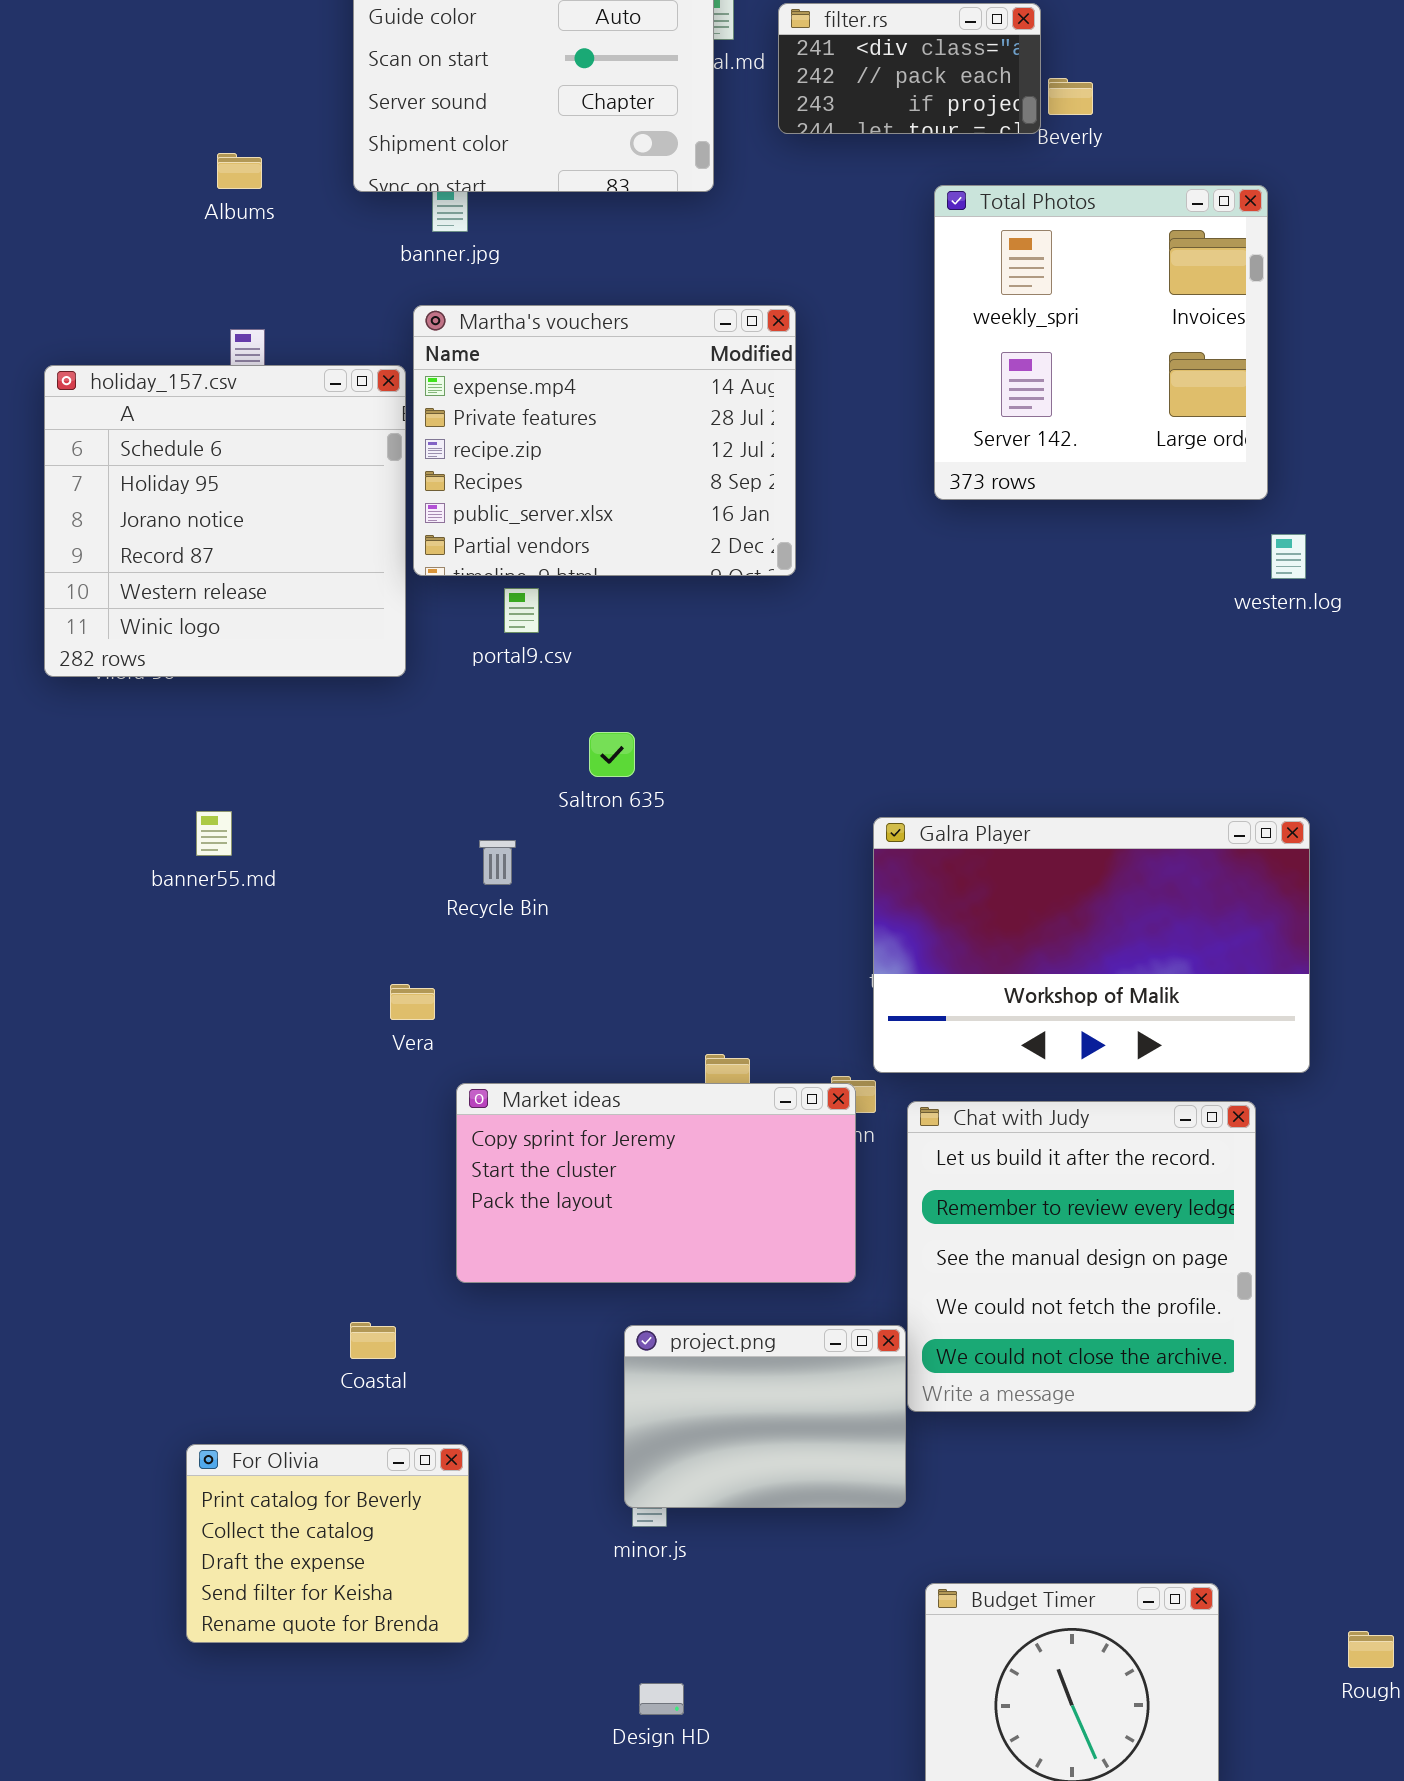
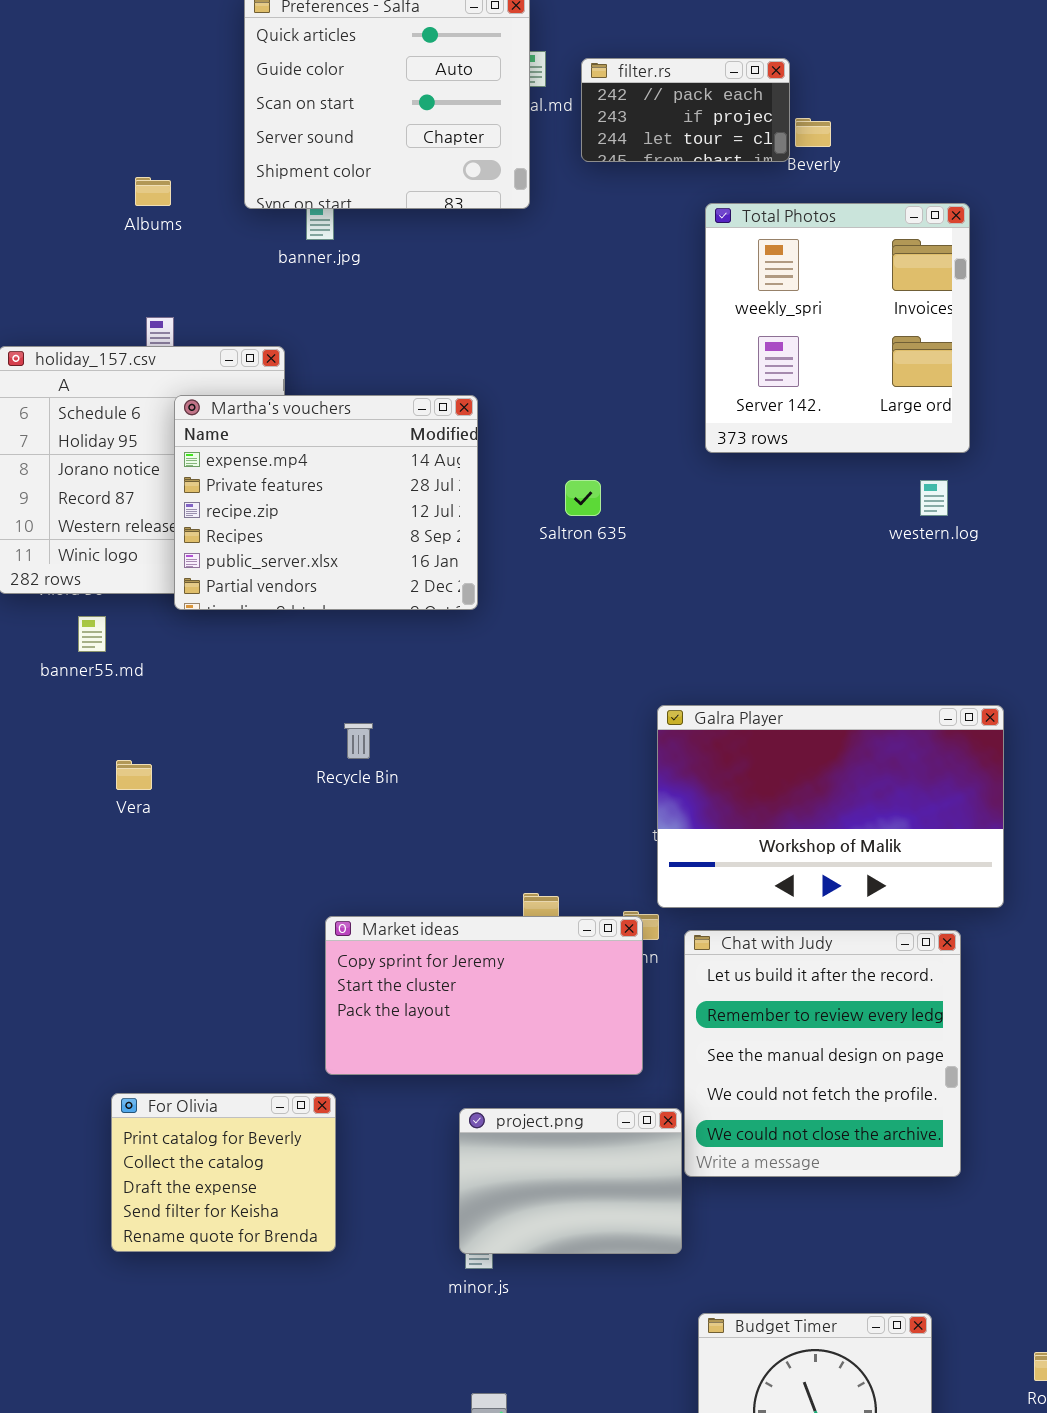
filter.rs: [778,3,1041,134] -> [581,58,790,162], scrolled down 1 row
Martha's vouchers: [413,305,796,576] -> [174,395,478,610], moved
western.log: [1271,534,1306,579] -> [920,480,948,516], moved
Saltron 635: [589,732,635,777] -> [565,480,601,516], moved
banner55.md: [196,811,232,856] -> [78,616,106,652], moved
Vera: [390,984,435,1020] -> [116,760,152,790], moved
For Olivia: [186,1444,469,1643] -> [111,1093,336,1252], moved

